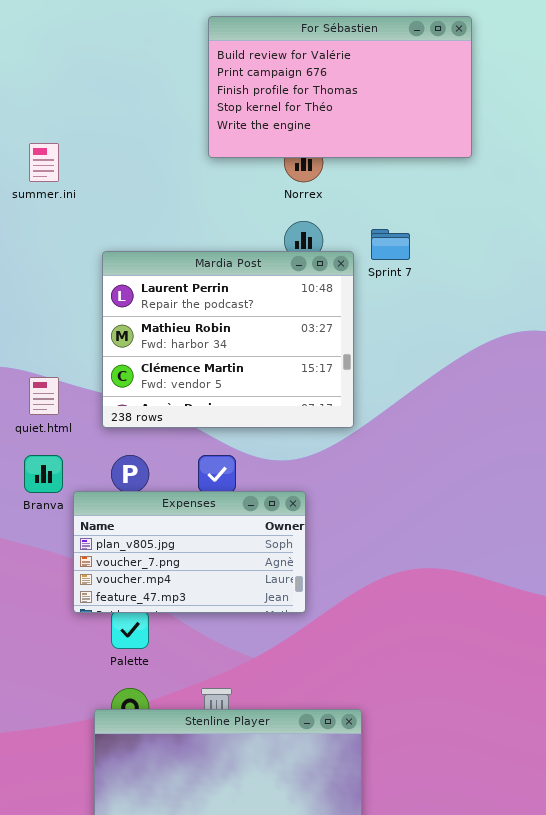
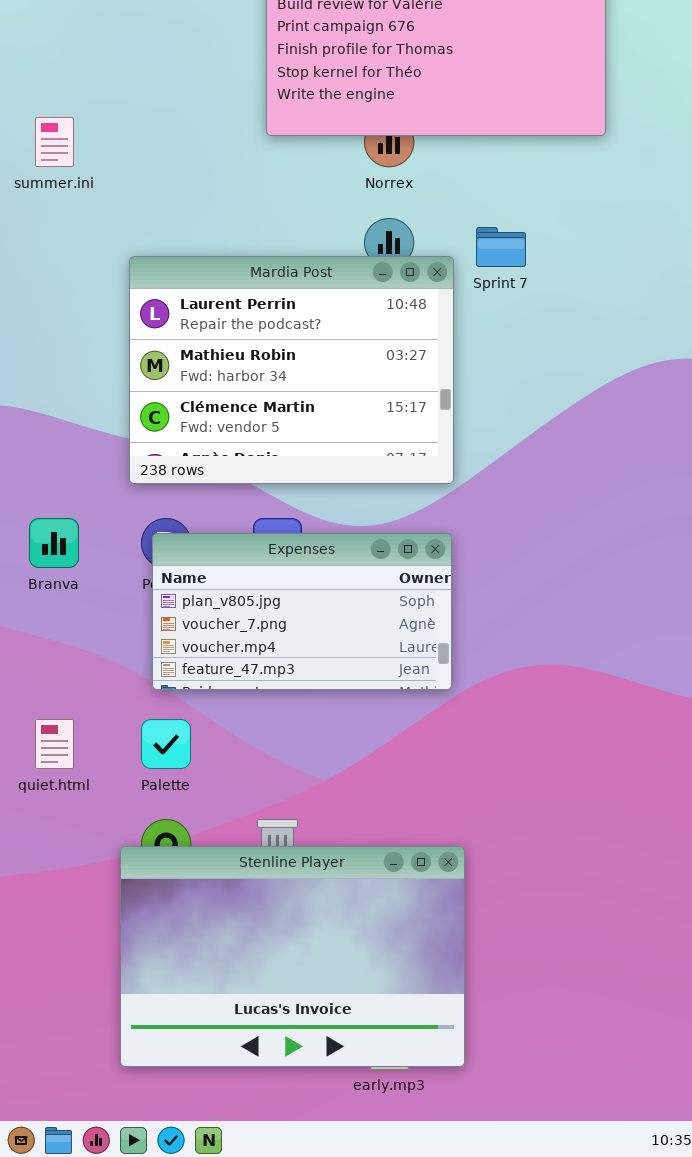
quiet.html: [29,377,59,415] -> [35,719,74,769], moved
Expenses: [73,491,306,613] -> [152,533,452,690], moved

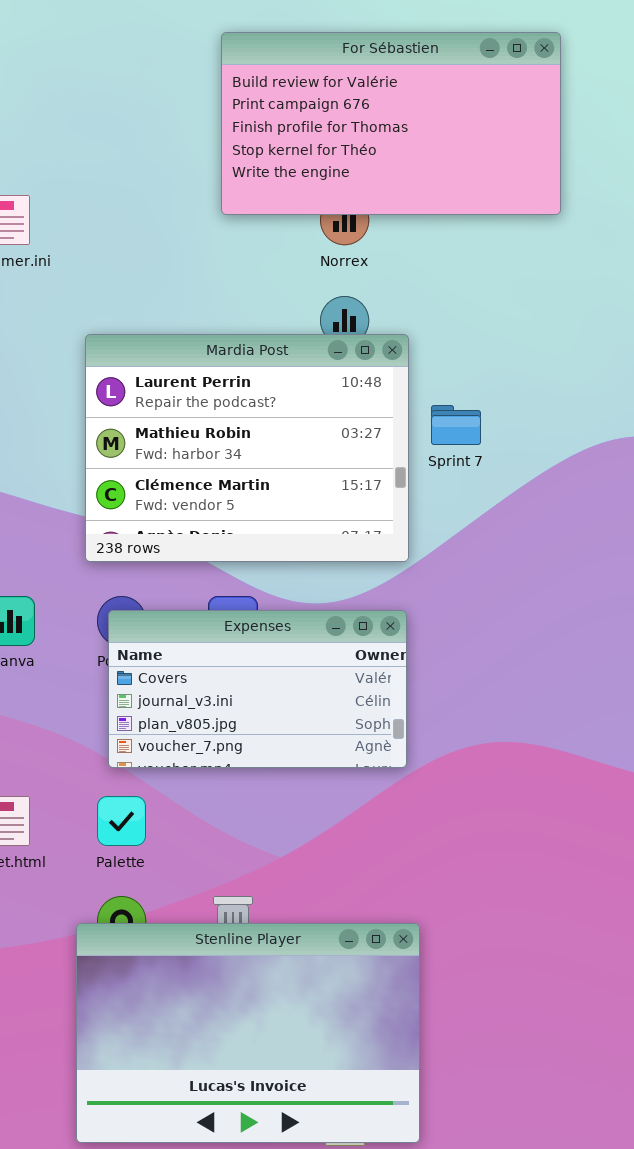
Sprint 7: [476,227,526,267] -> [431,405,481,445], moved
Expenses: [152,533,452,690] -> [108,610,407,768], scrolled up 2 rows

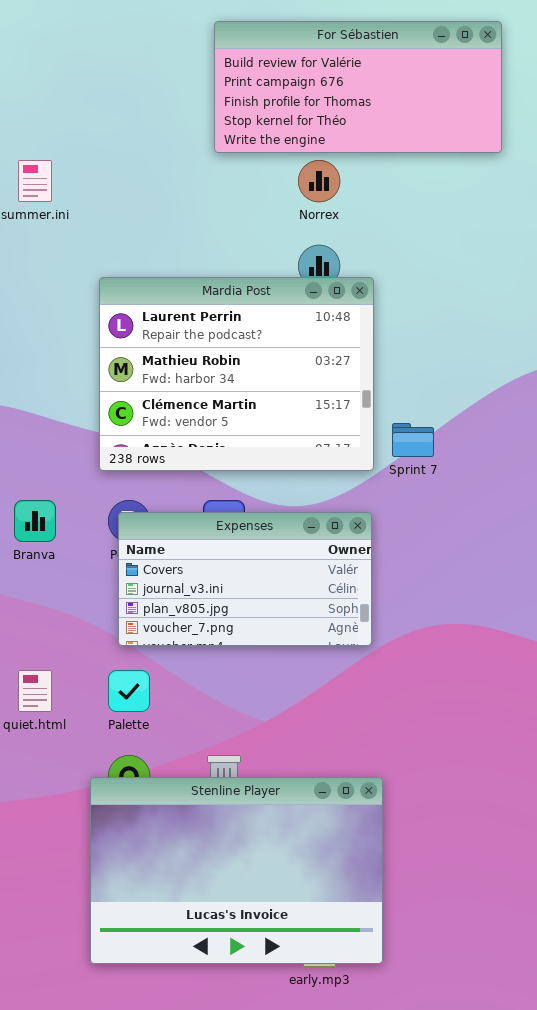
For Sébastien: [221,32,561,215] -> [214,21,502,153], resized
Sprint 7: [431,405,481,445] -> [392,423,434,457], moved

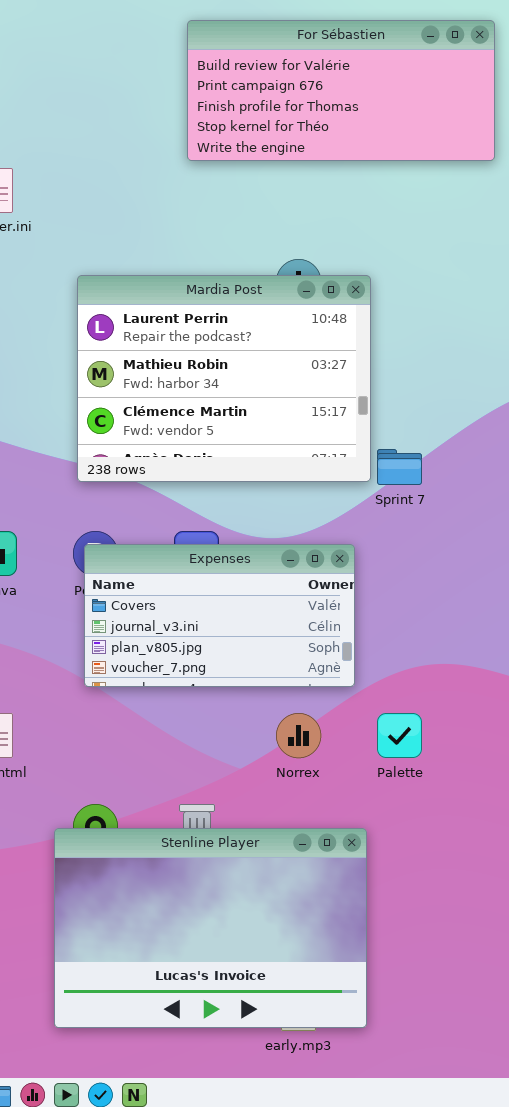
Norrex: [298,160,340,202] -> [276,713,321,758], moved
Mardia Post: [99,277,374,471] -> [77,275,371,482], moved
Palette: [108,670,150,712] -> [377,713,422,758], moved

